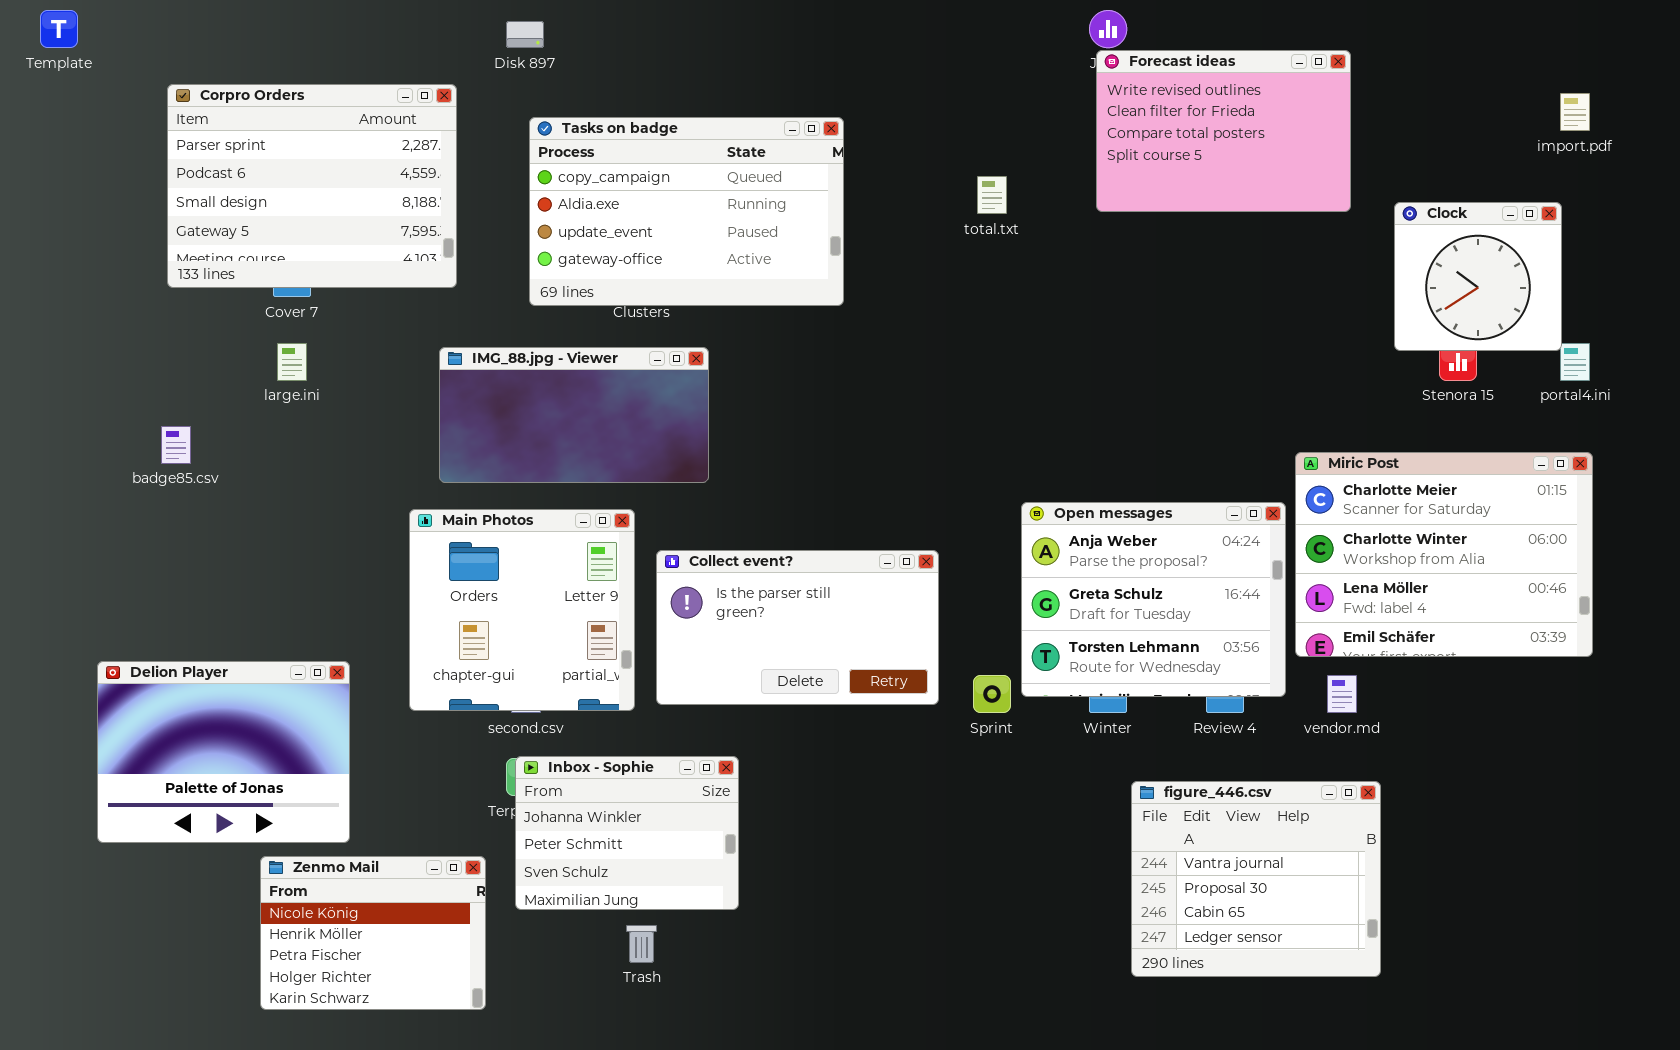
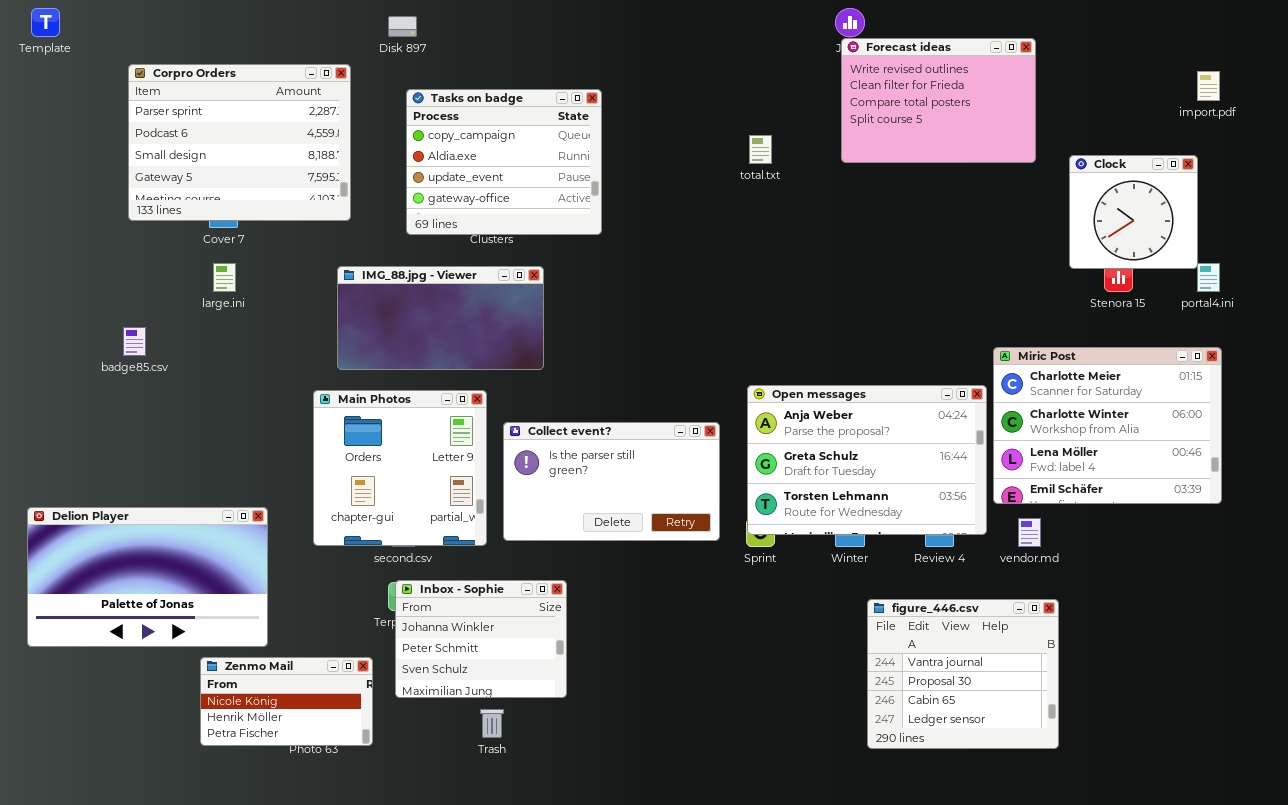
Tasks on badge: [529,117,844,306] -> [406,89,602,235], resized
Open messages: [1021,502,1286,697] -> [747,385,987,535], resized
Delion Player: [97,661,350,843] -> [27,507,268,647], resized
Zenmo Mail: [260,856,486,1010] -> [200,657,373,746], resized

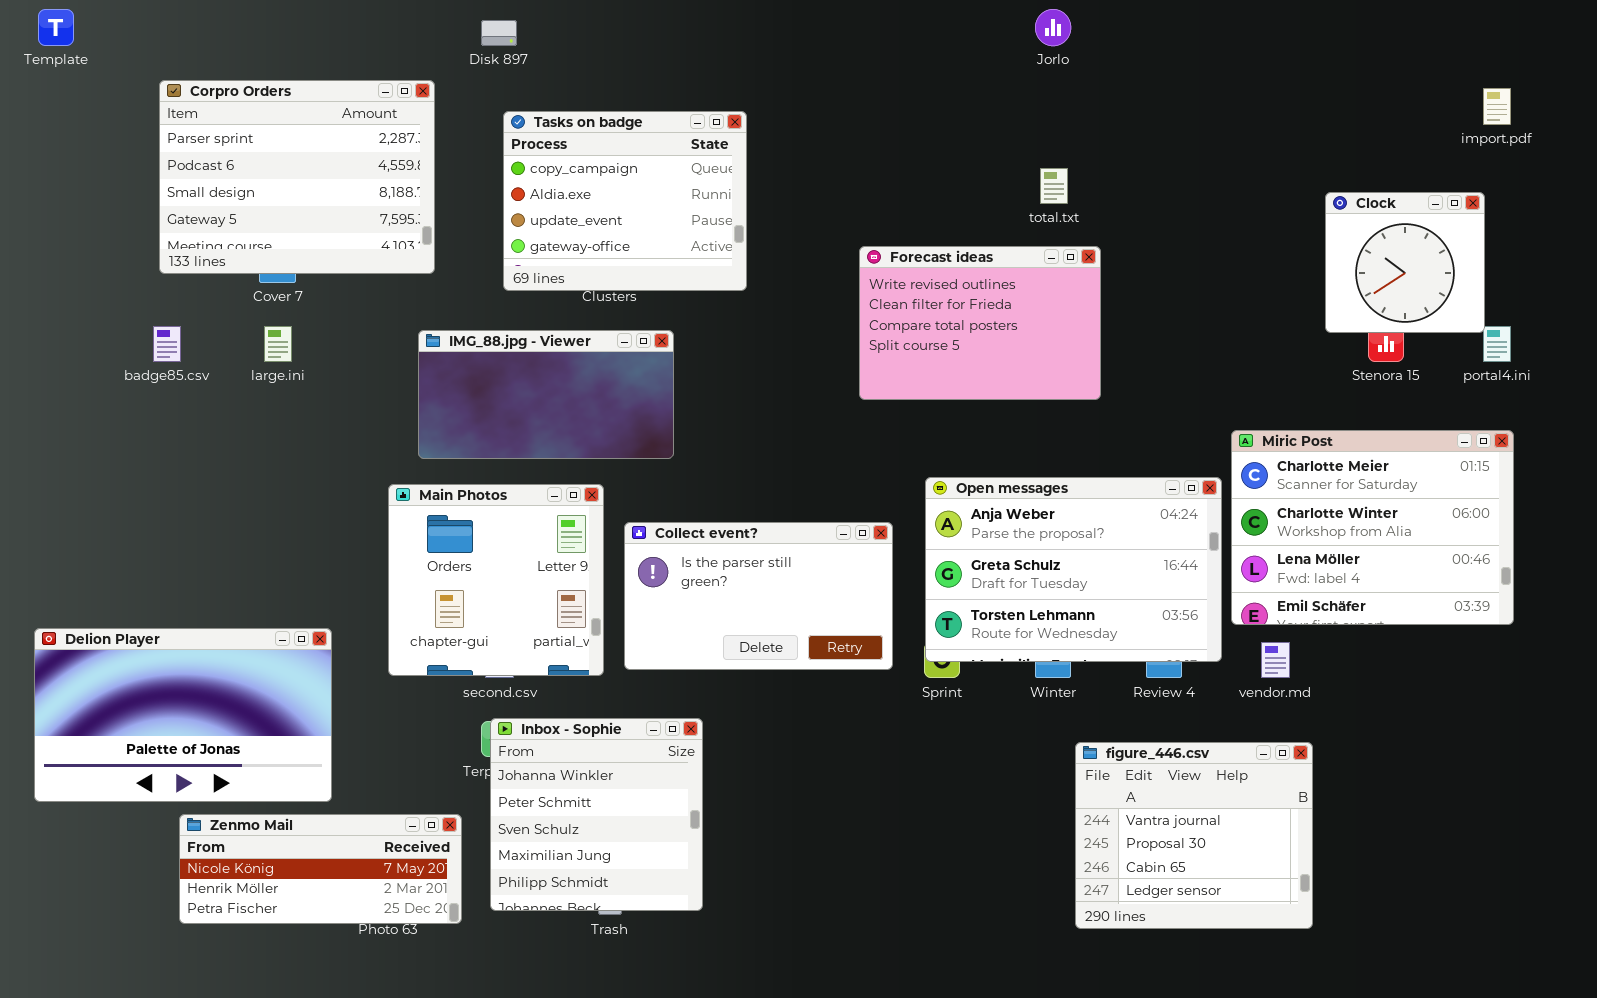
Forecast ideas: [841,38,1036,163] -> [859,246,1101,400], moved
total.txt: [749,135,772,164] -> [1040,168,1068,204], moved
badge85.csv: [123,327,146,356] -> [153,326,181,362], moved
Inbox - Sophie: [395,580,567,698] -> [490,718,703,911], resized
Zenmo Mail: [200,657,373,746] -> [179,814,462,924], resized

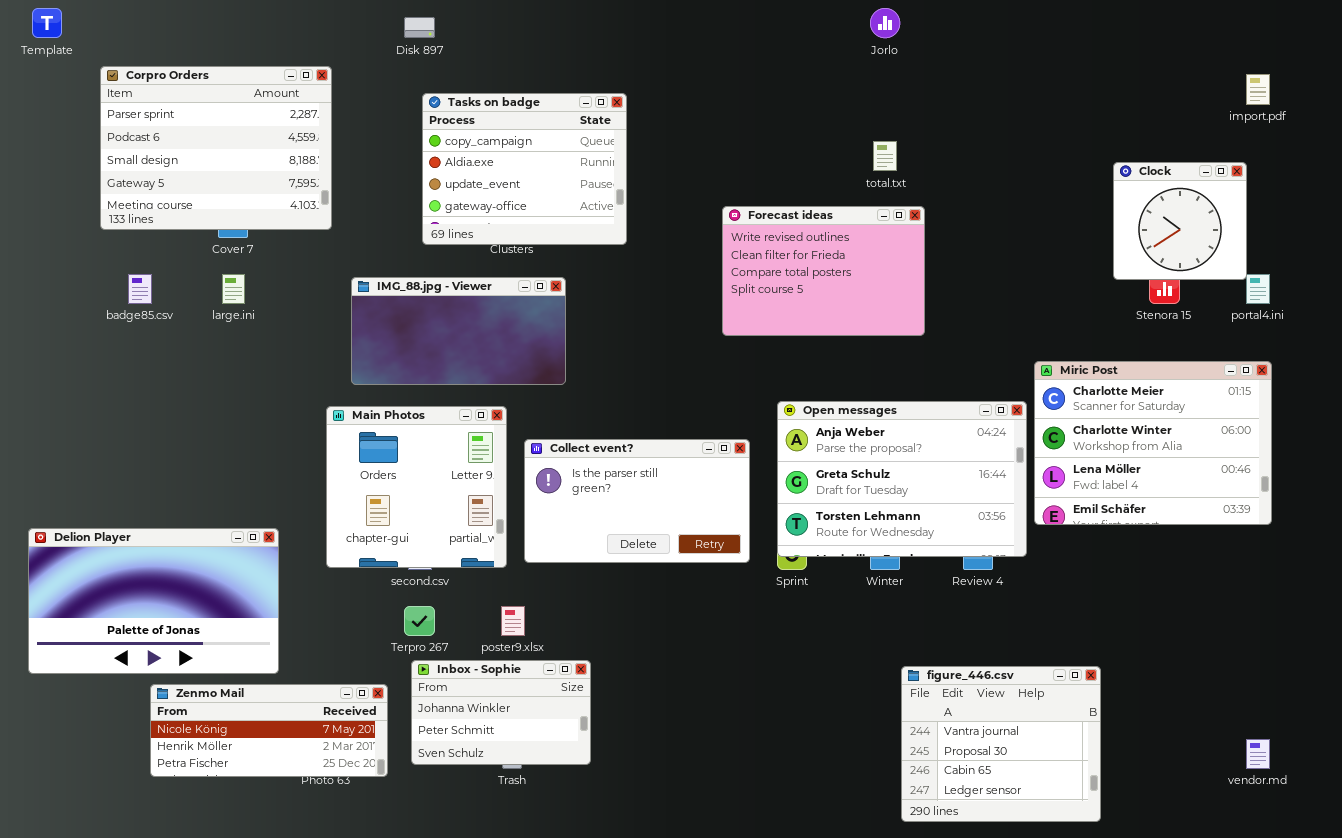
Corpro Orders: [159,80,435,274] -> [100,66,332,230], moved
vendor.md: [1261,642,1290,678] -> [1246,739,1270,769], moved
Inbox - Sophie: [490,718,703,911] -> [411,660,591,765], resized
figure_446.csv: [1075,742,1313,929] -> [901,666,1101,822], moved

